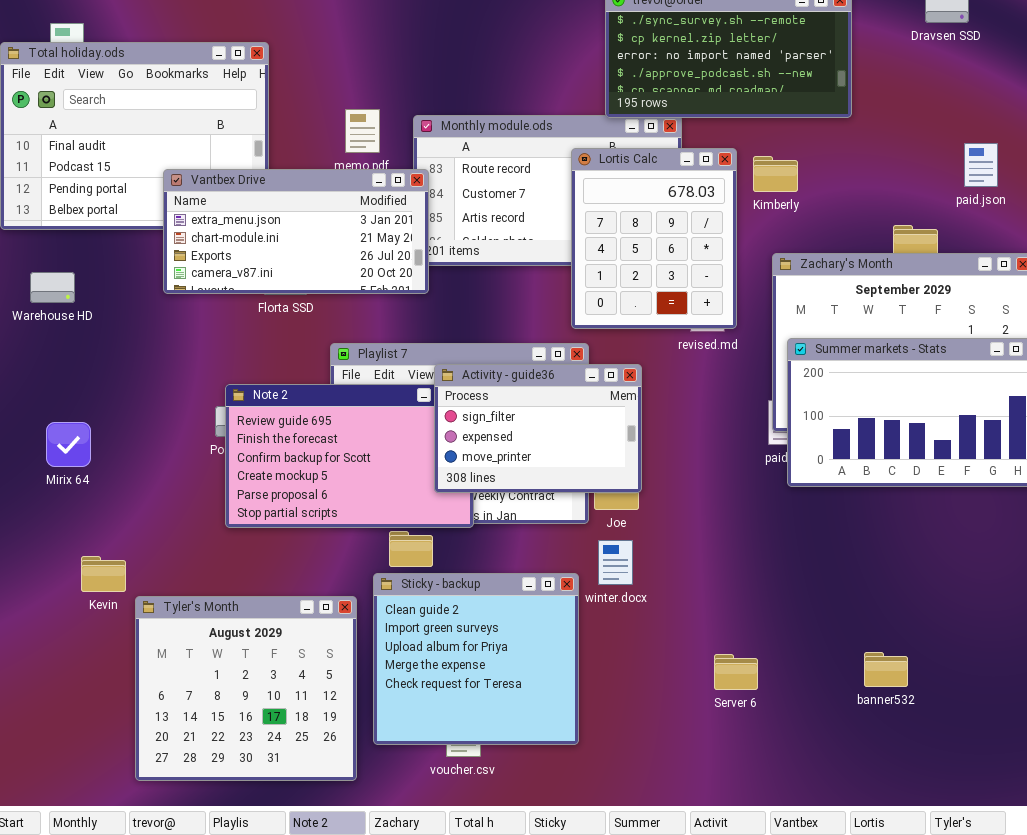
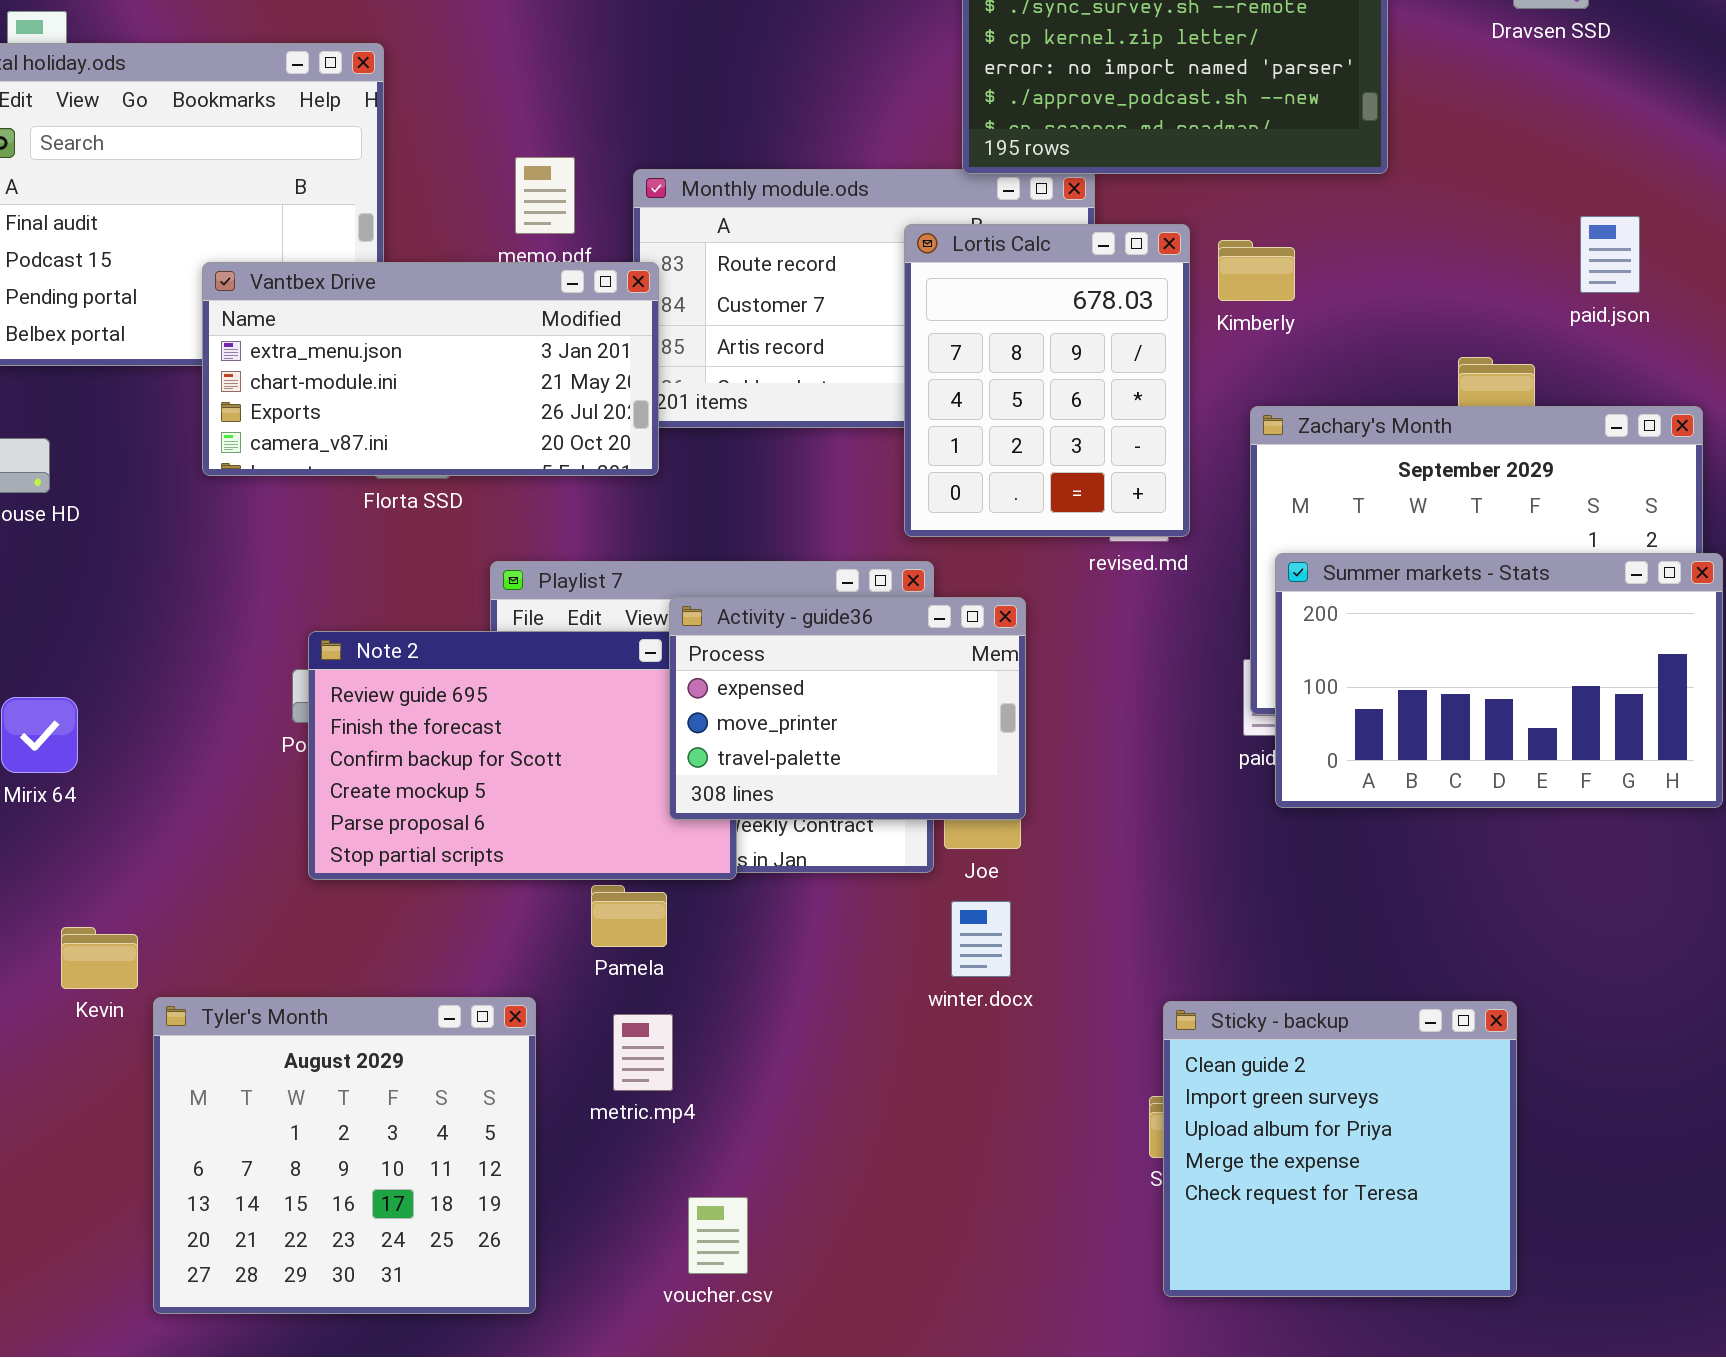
Activity - guide36: [434,364,642,493] -> [669,597,1026,820], scrolled down 1 row
Sticky - backup: [373,573,579,745] -> [1163,1001,1517,1297], moved

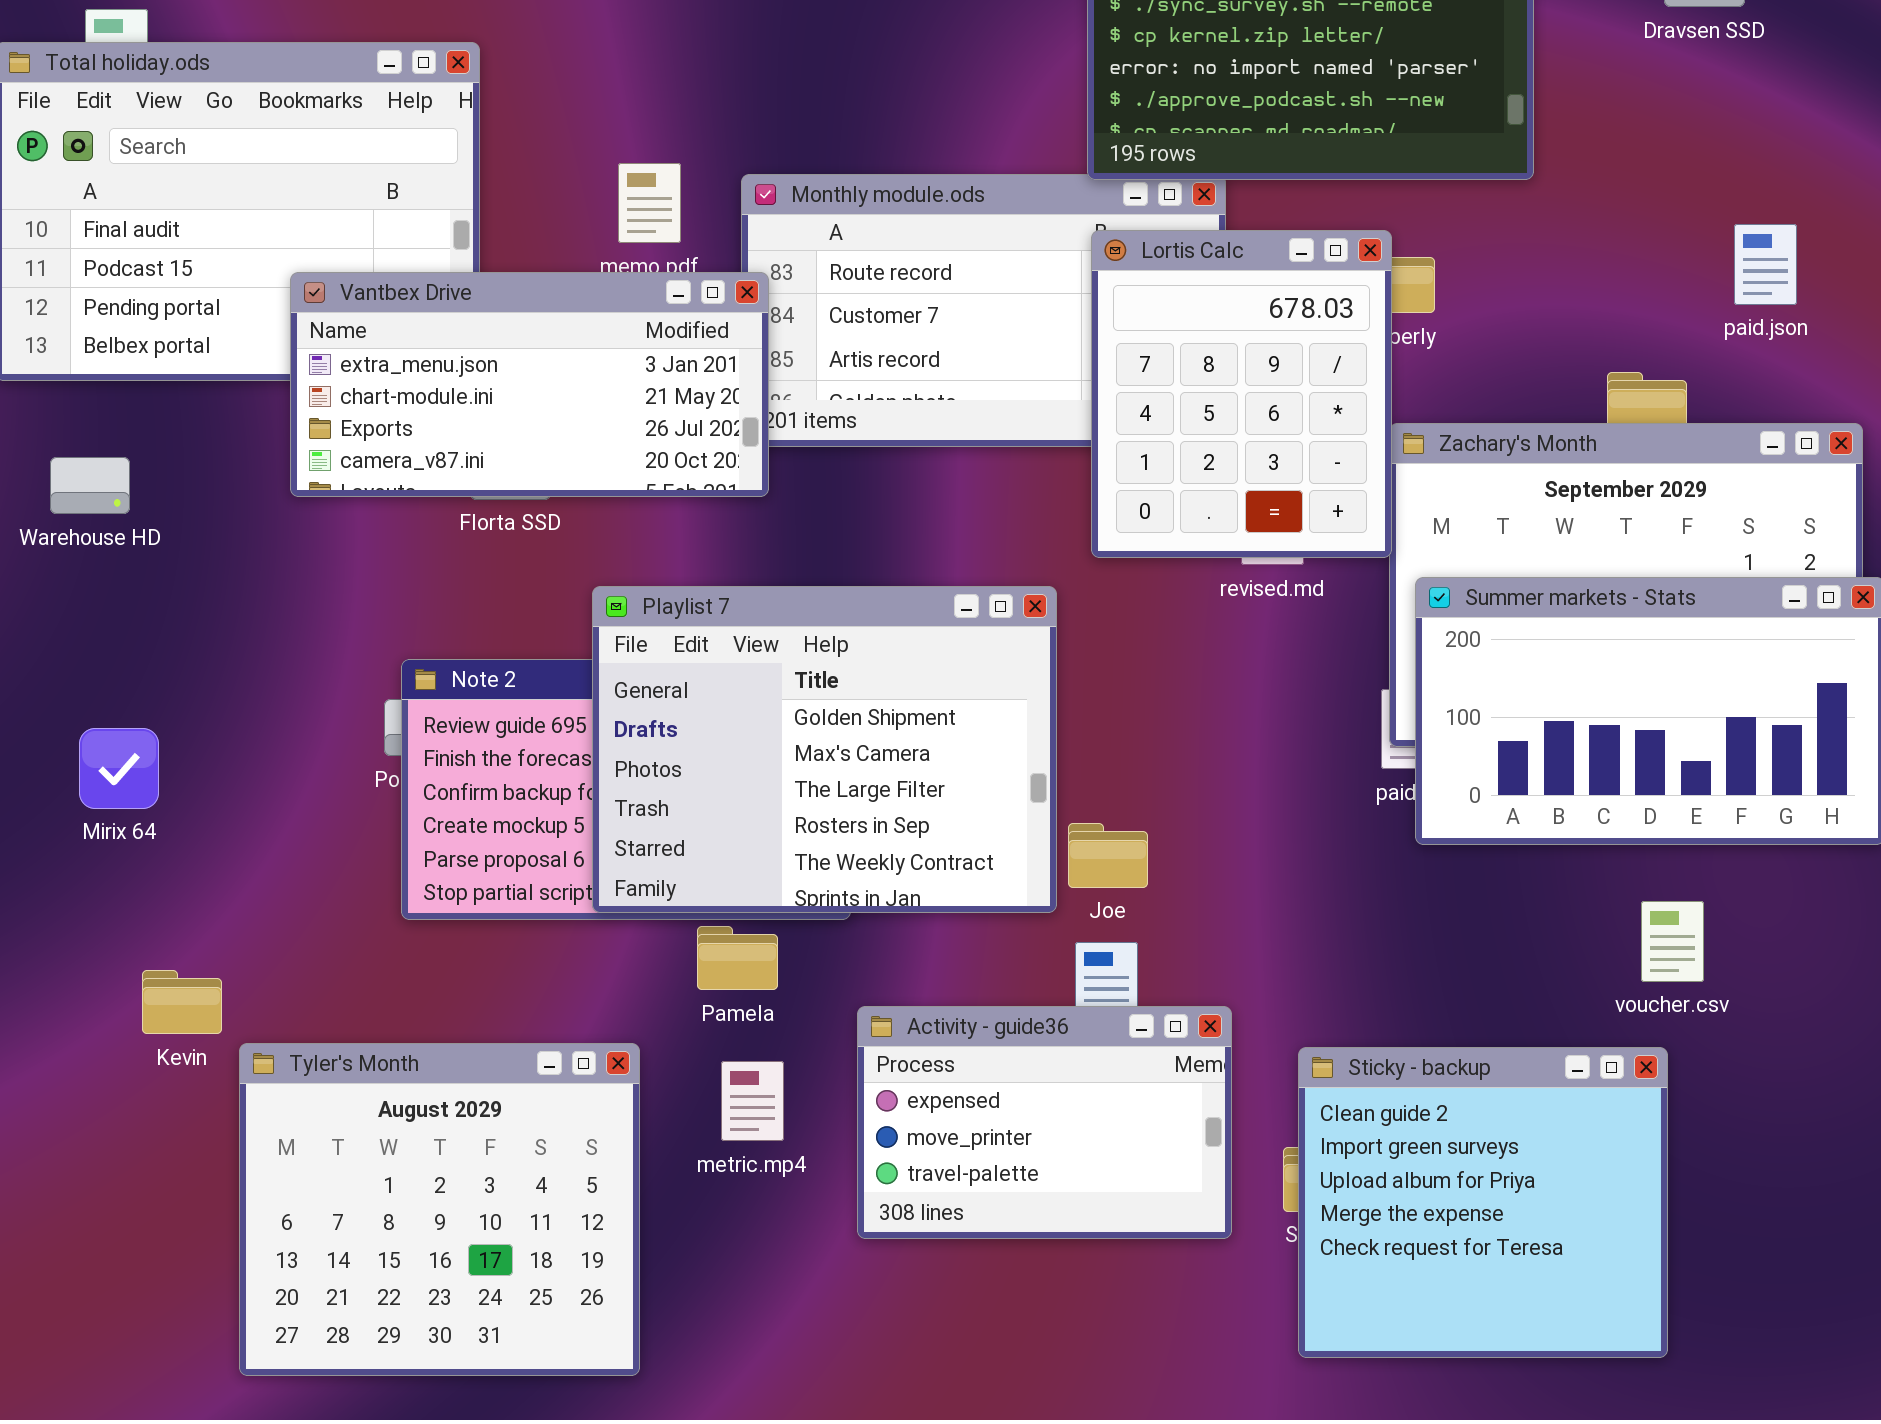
Lortis Calc: [904,224,1190,537] -> [1091,230,1392,558], moved
Playlist 7: [490,561,934,873] -> [592,586,1057,913], raised
Activity - guide36: [669,597,1026,820] -> [857,1006,1232,1239], moved
voucher.csv: [688,1197,748,1274] -> [1641,901,1704,982], moved

